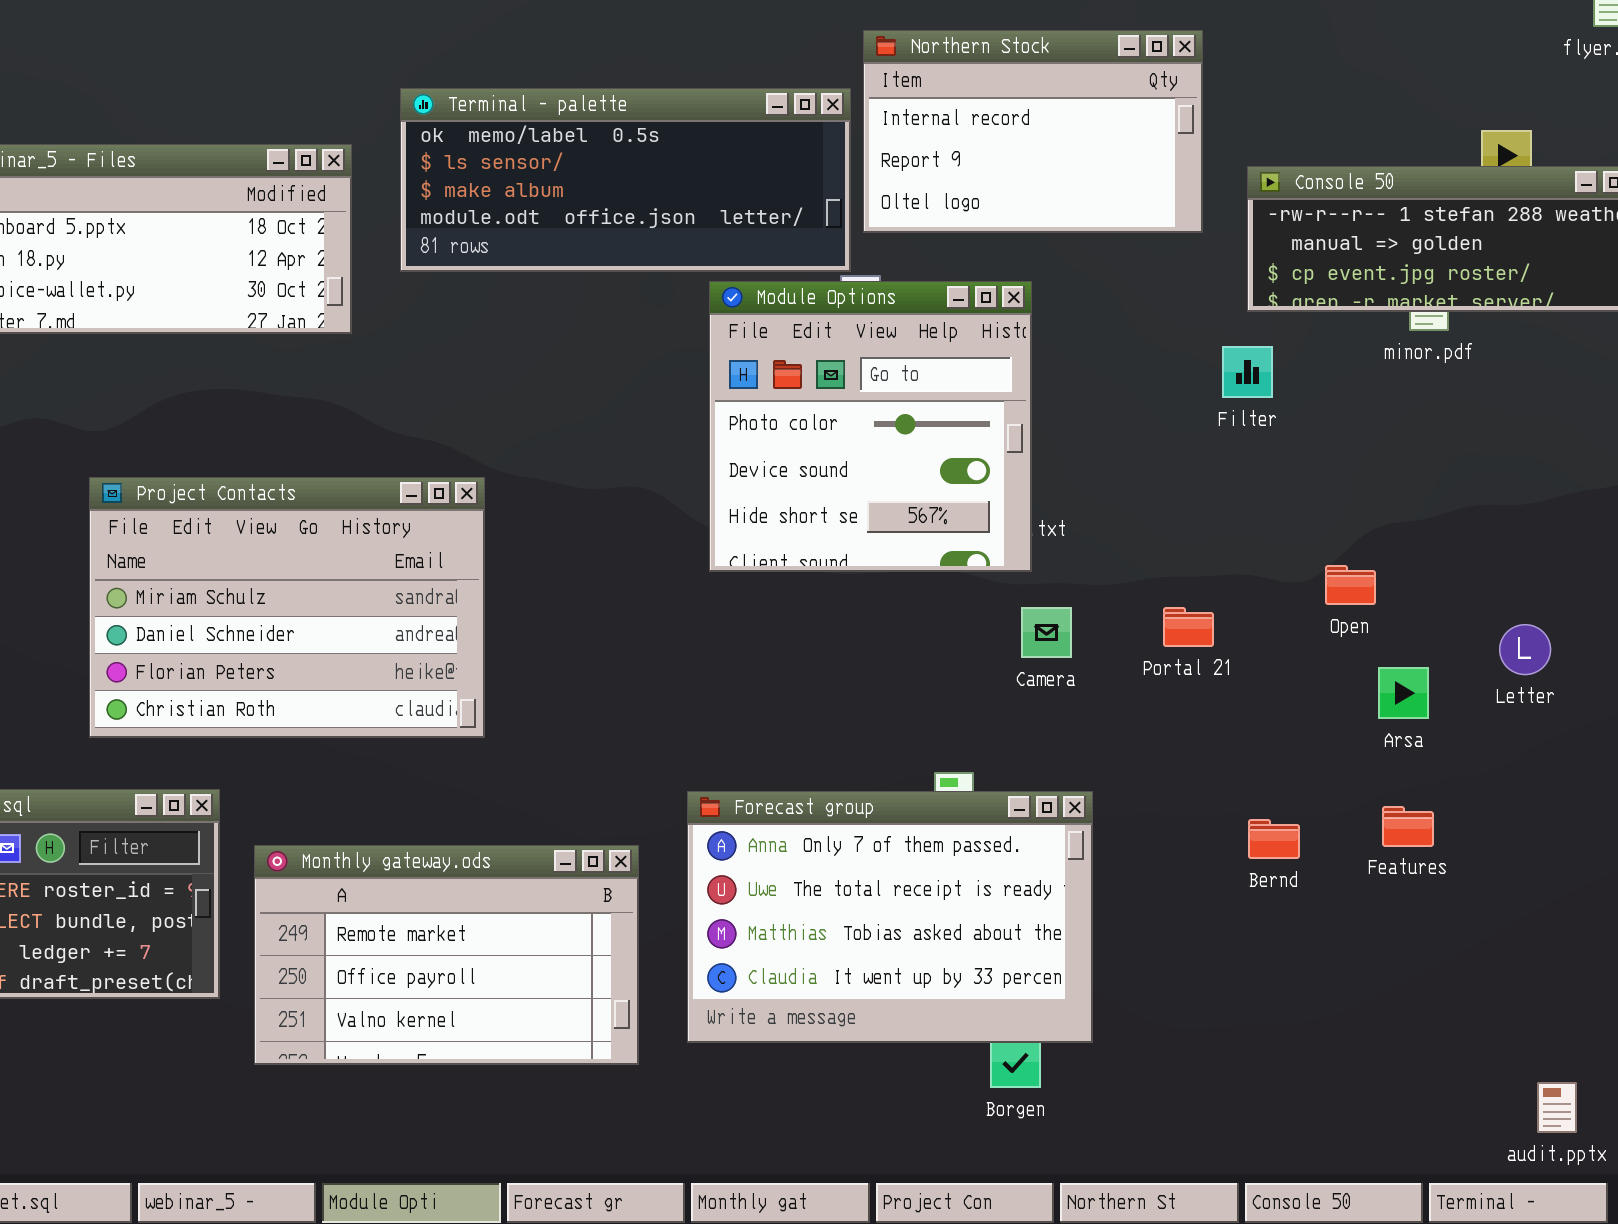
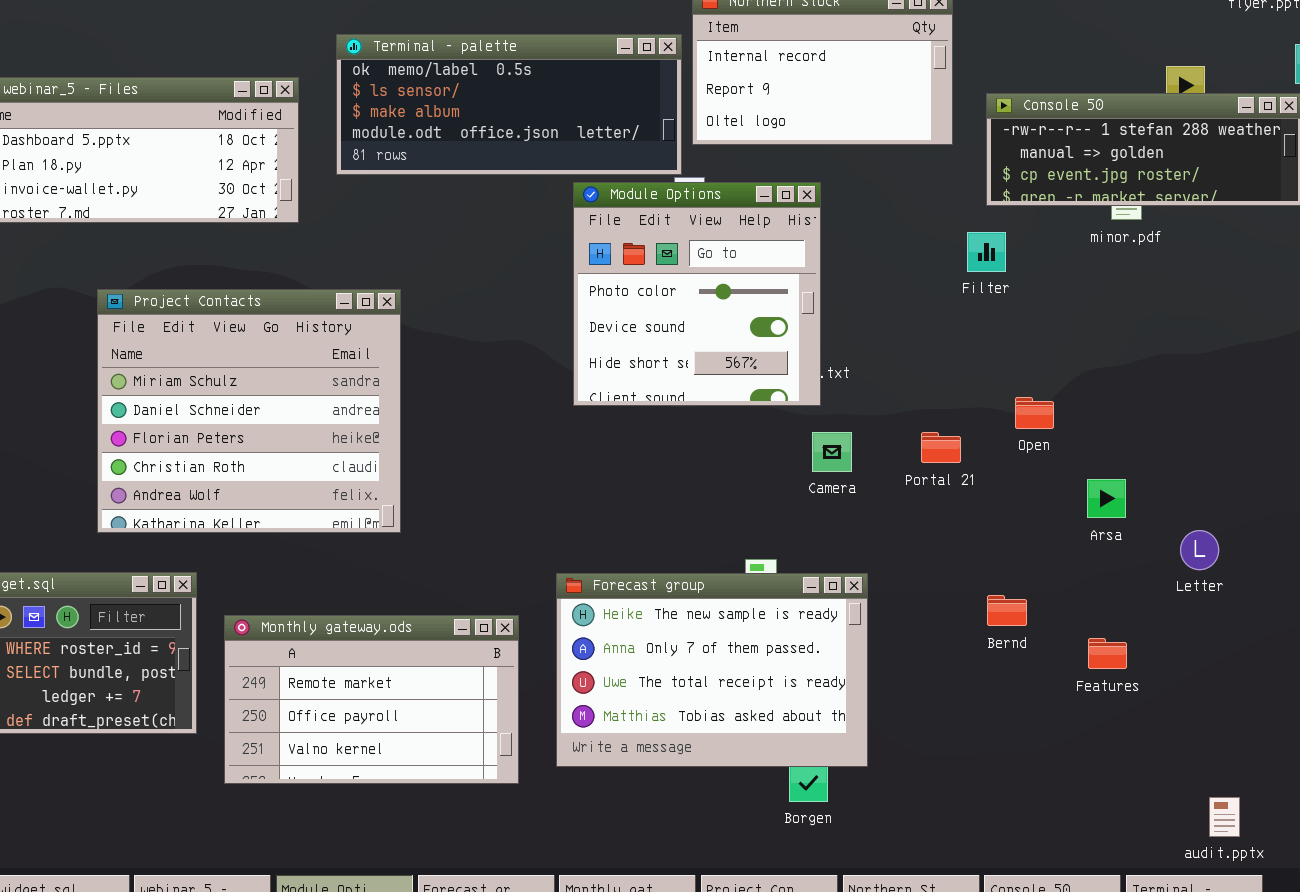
Project Contacts: [89,477,485,738] -> [97,289,401,533], resized
Open: [1325,565,1376,605] -> [1015,397,1054,429], moved
Letter: [1499,624,1551,675] -> [1180,530,1219,570], moved
Forecast group: [687,791,1093,1043] -> [556,573,868,767], scrolled up 1 row
Features: [1382,806,1434,847] -> [1088,638,1127,669], moved

